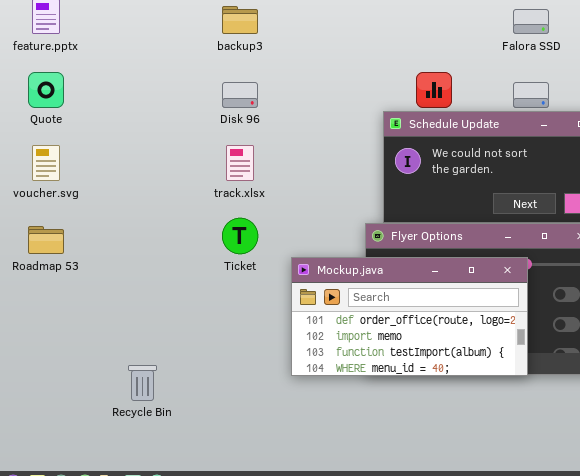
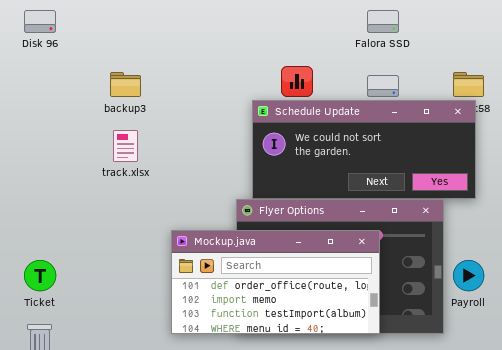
backup3: [222,6,258,34] -> [110,72,141,97], moved
Disk 96: [222,82,258,108] -> [24,10,56,33], moved
Ticket: [222,218,258,254] -> [24,260,56,291], moved

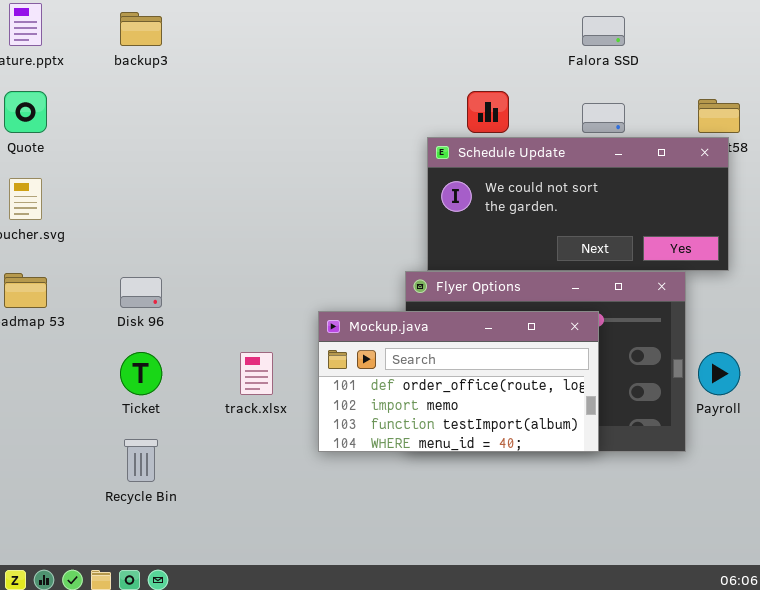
Disk 96: [24,10,56,33] -> [120,277,162,308], moved
backup3: [110,72,141,97] -> [120,12,162,46], moved
track.xlsx: [113,130,138,162] -> [240,352,273,395], moved

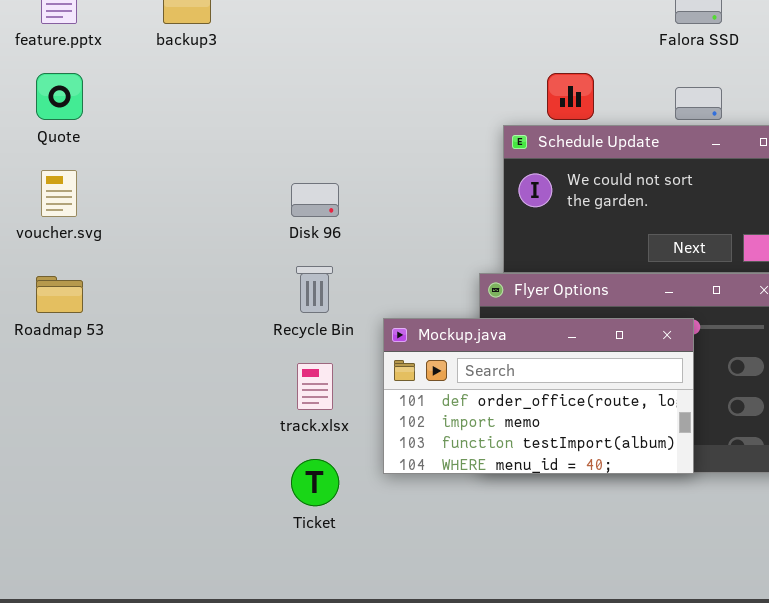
Disk 96: [120,277,162,308] -> [291,183,339,217], moved
Ticket: [120,352,162,395] -> [291,459,339,506], moved
Recycle Bin: [124,439,158,482] -> [296,266,333,313], moved

